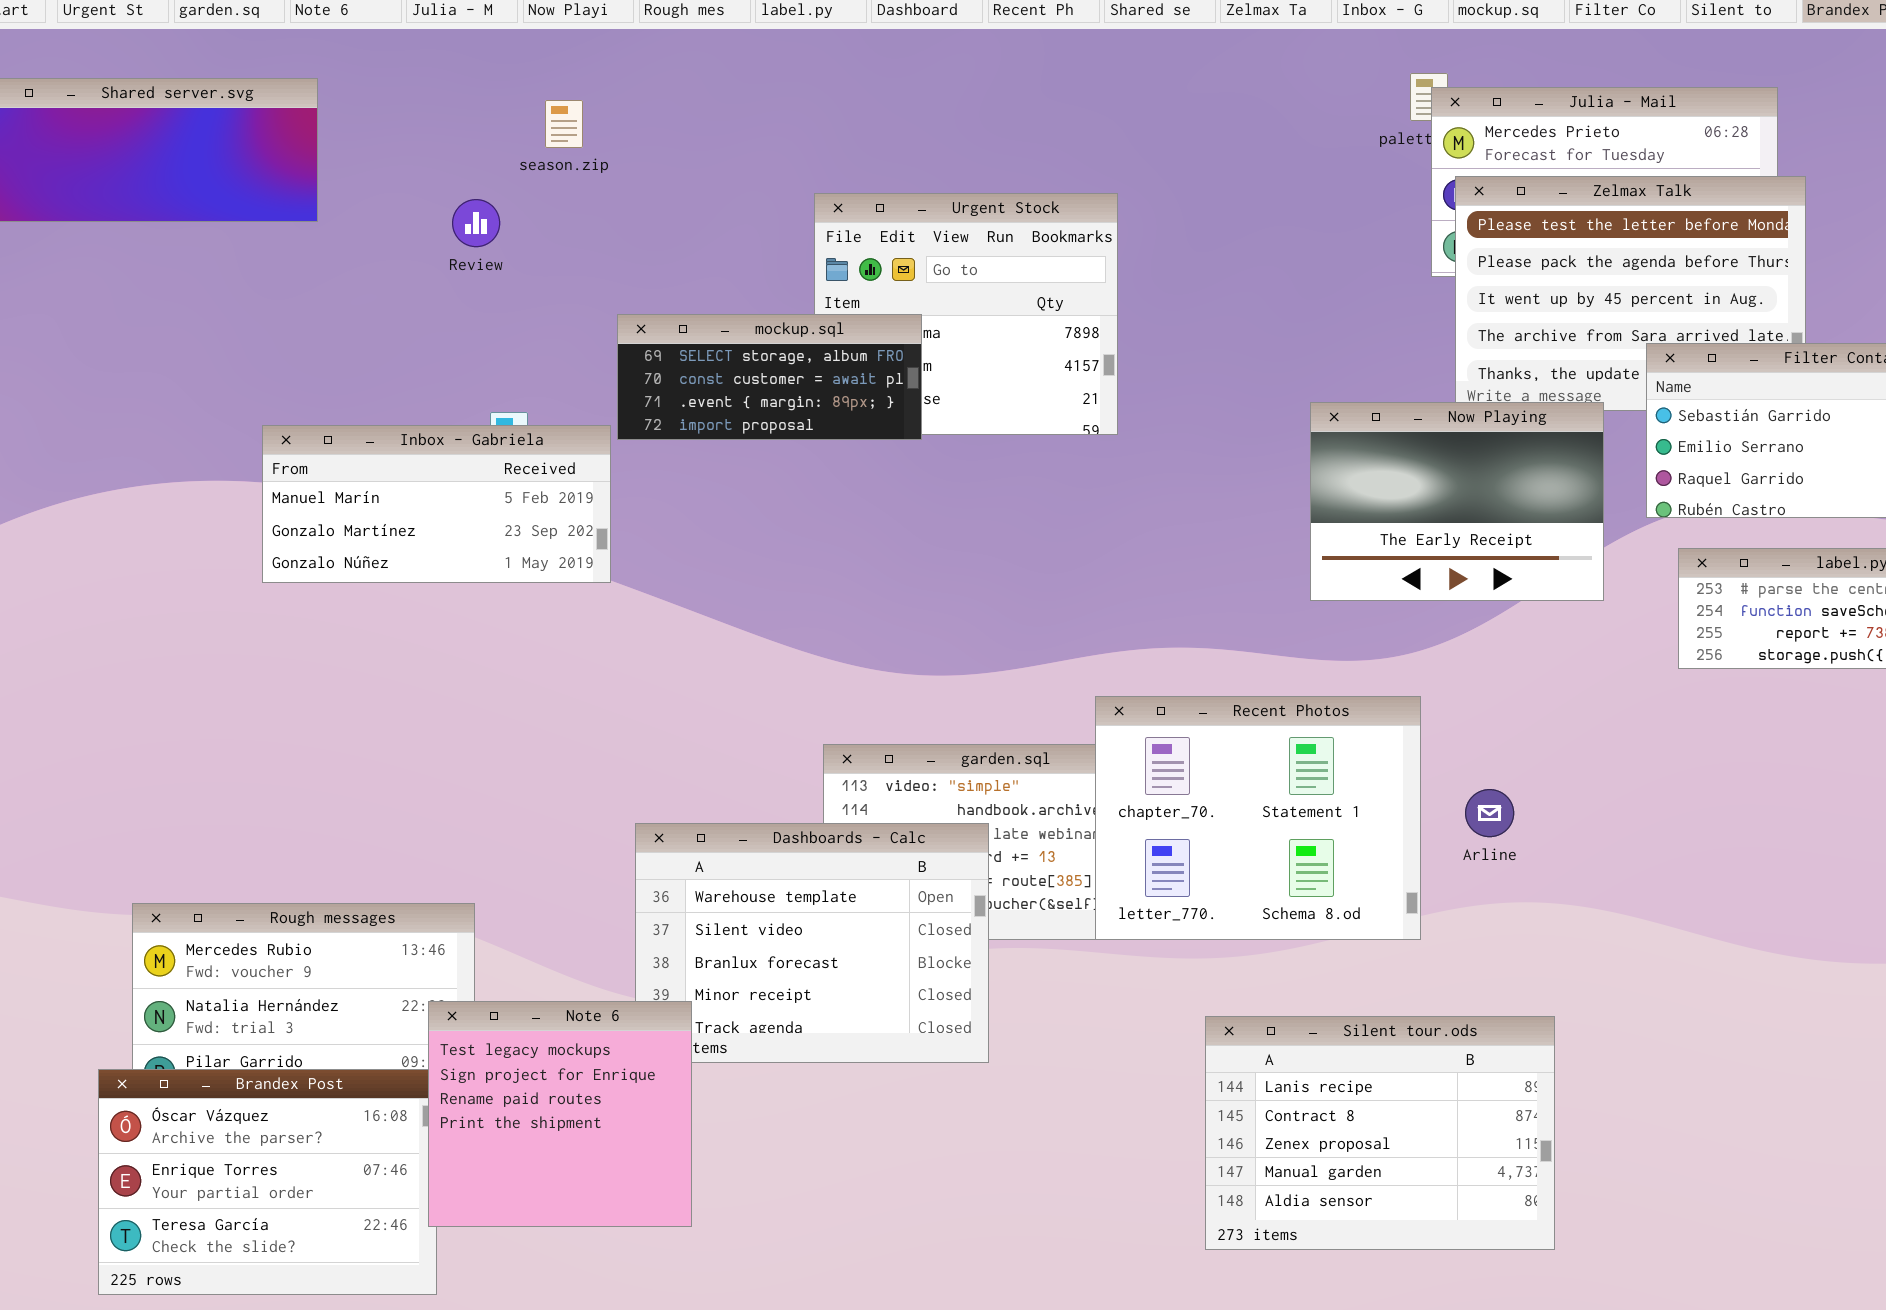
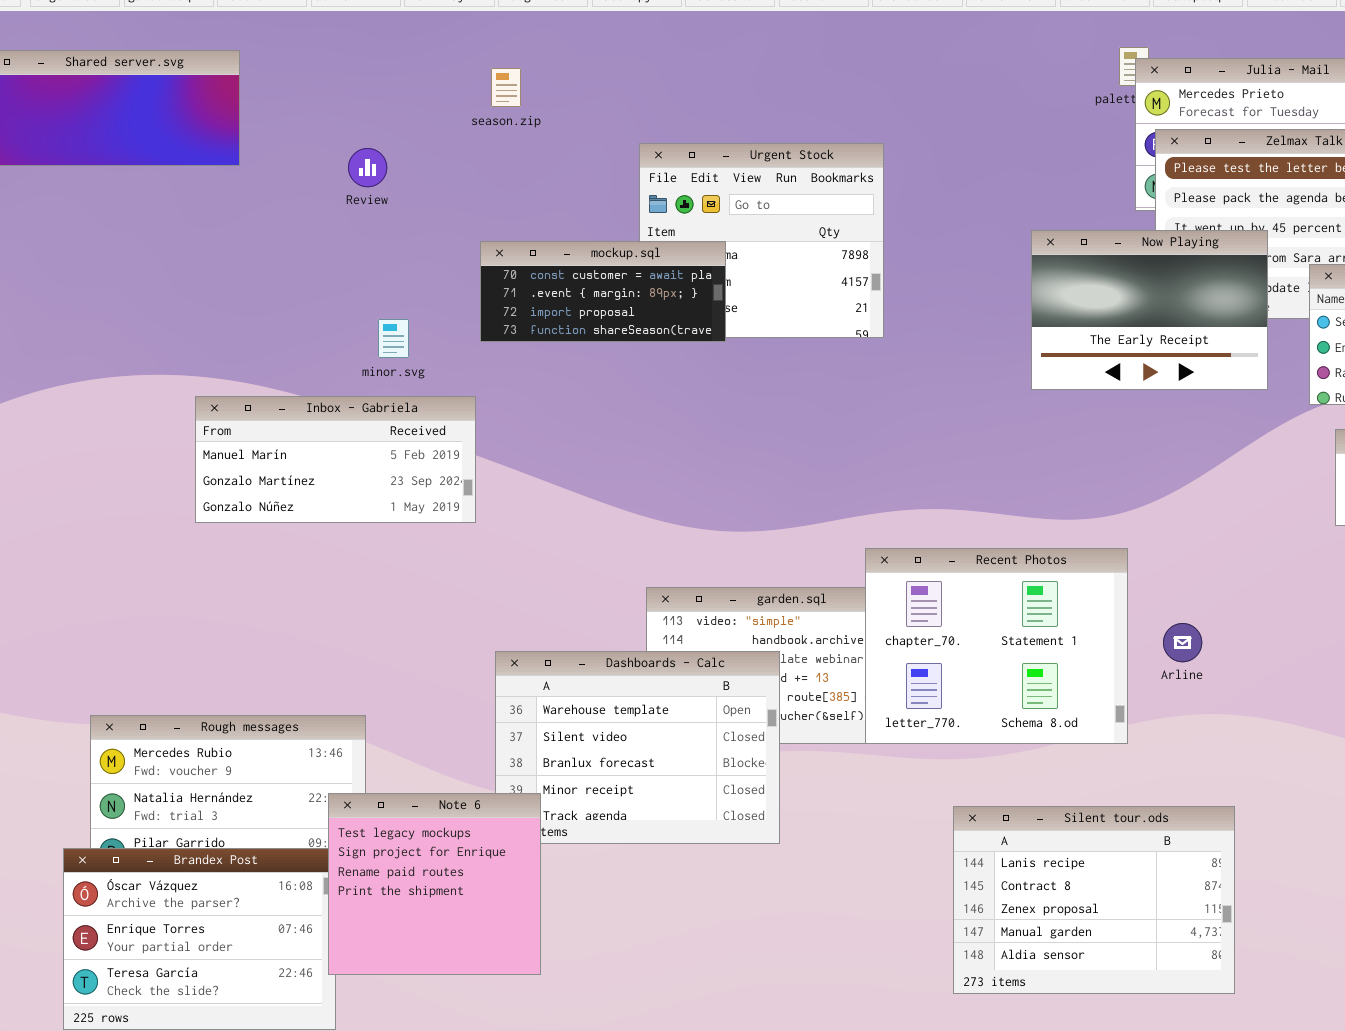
season.zip: [545,100,583,148] -> [491,68,521,107], moved
mockup.sql: [617,314,922,440] -> [480,241,726,342], scrolled down 1 row
Now Playing: [1310,402,1604,601] -> [1031,230,1268,390], moved
Inbox - Gabriela: [262,425,611,583] -> [195,396,476,523], moved

